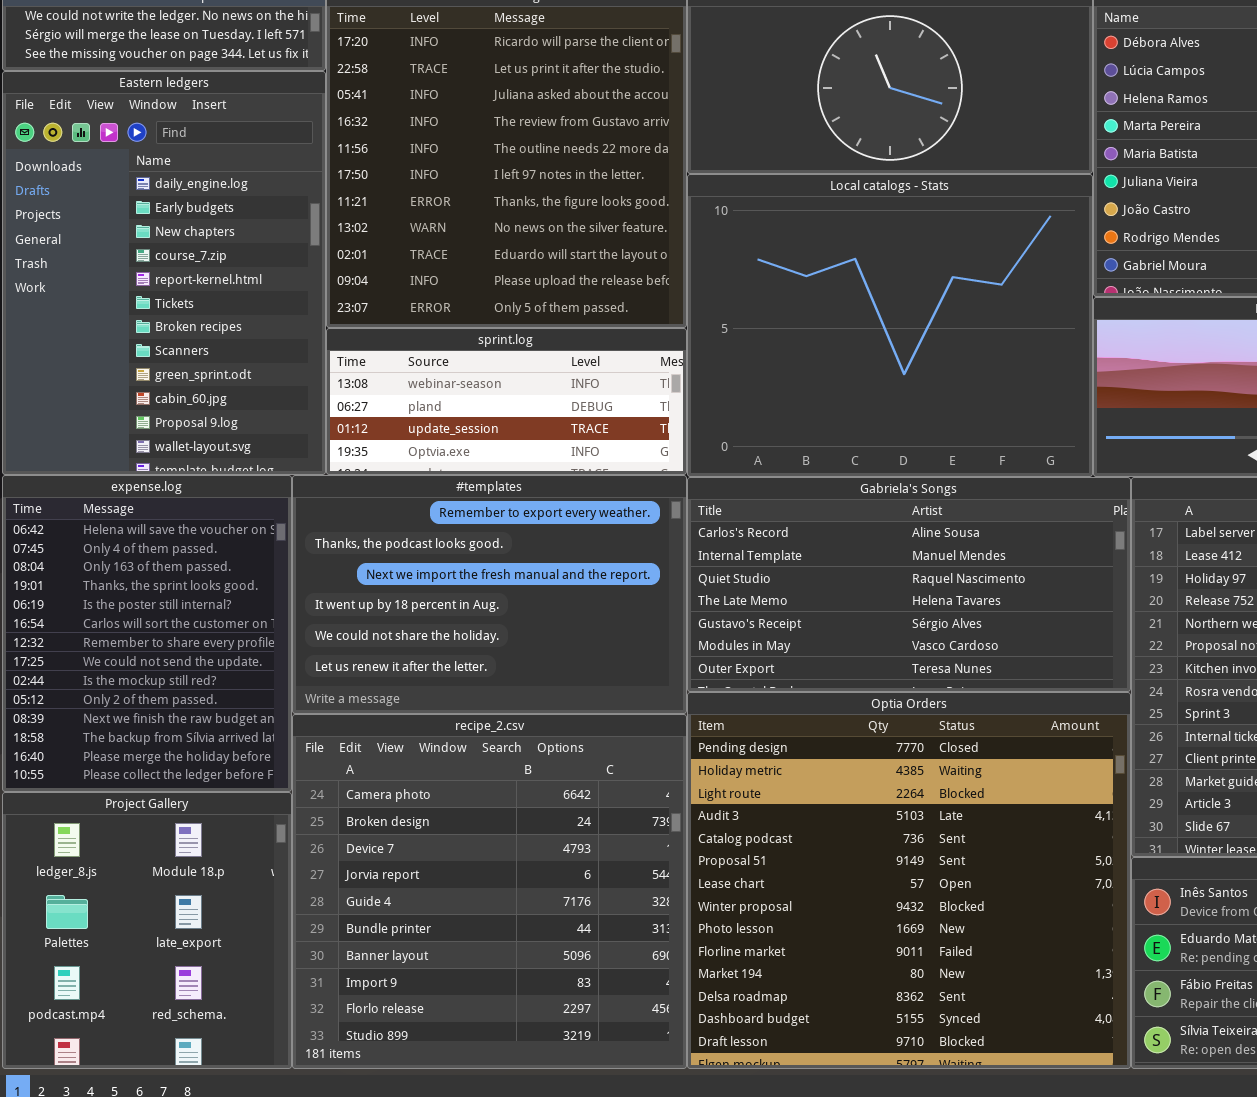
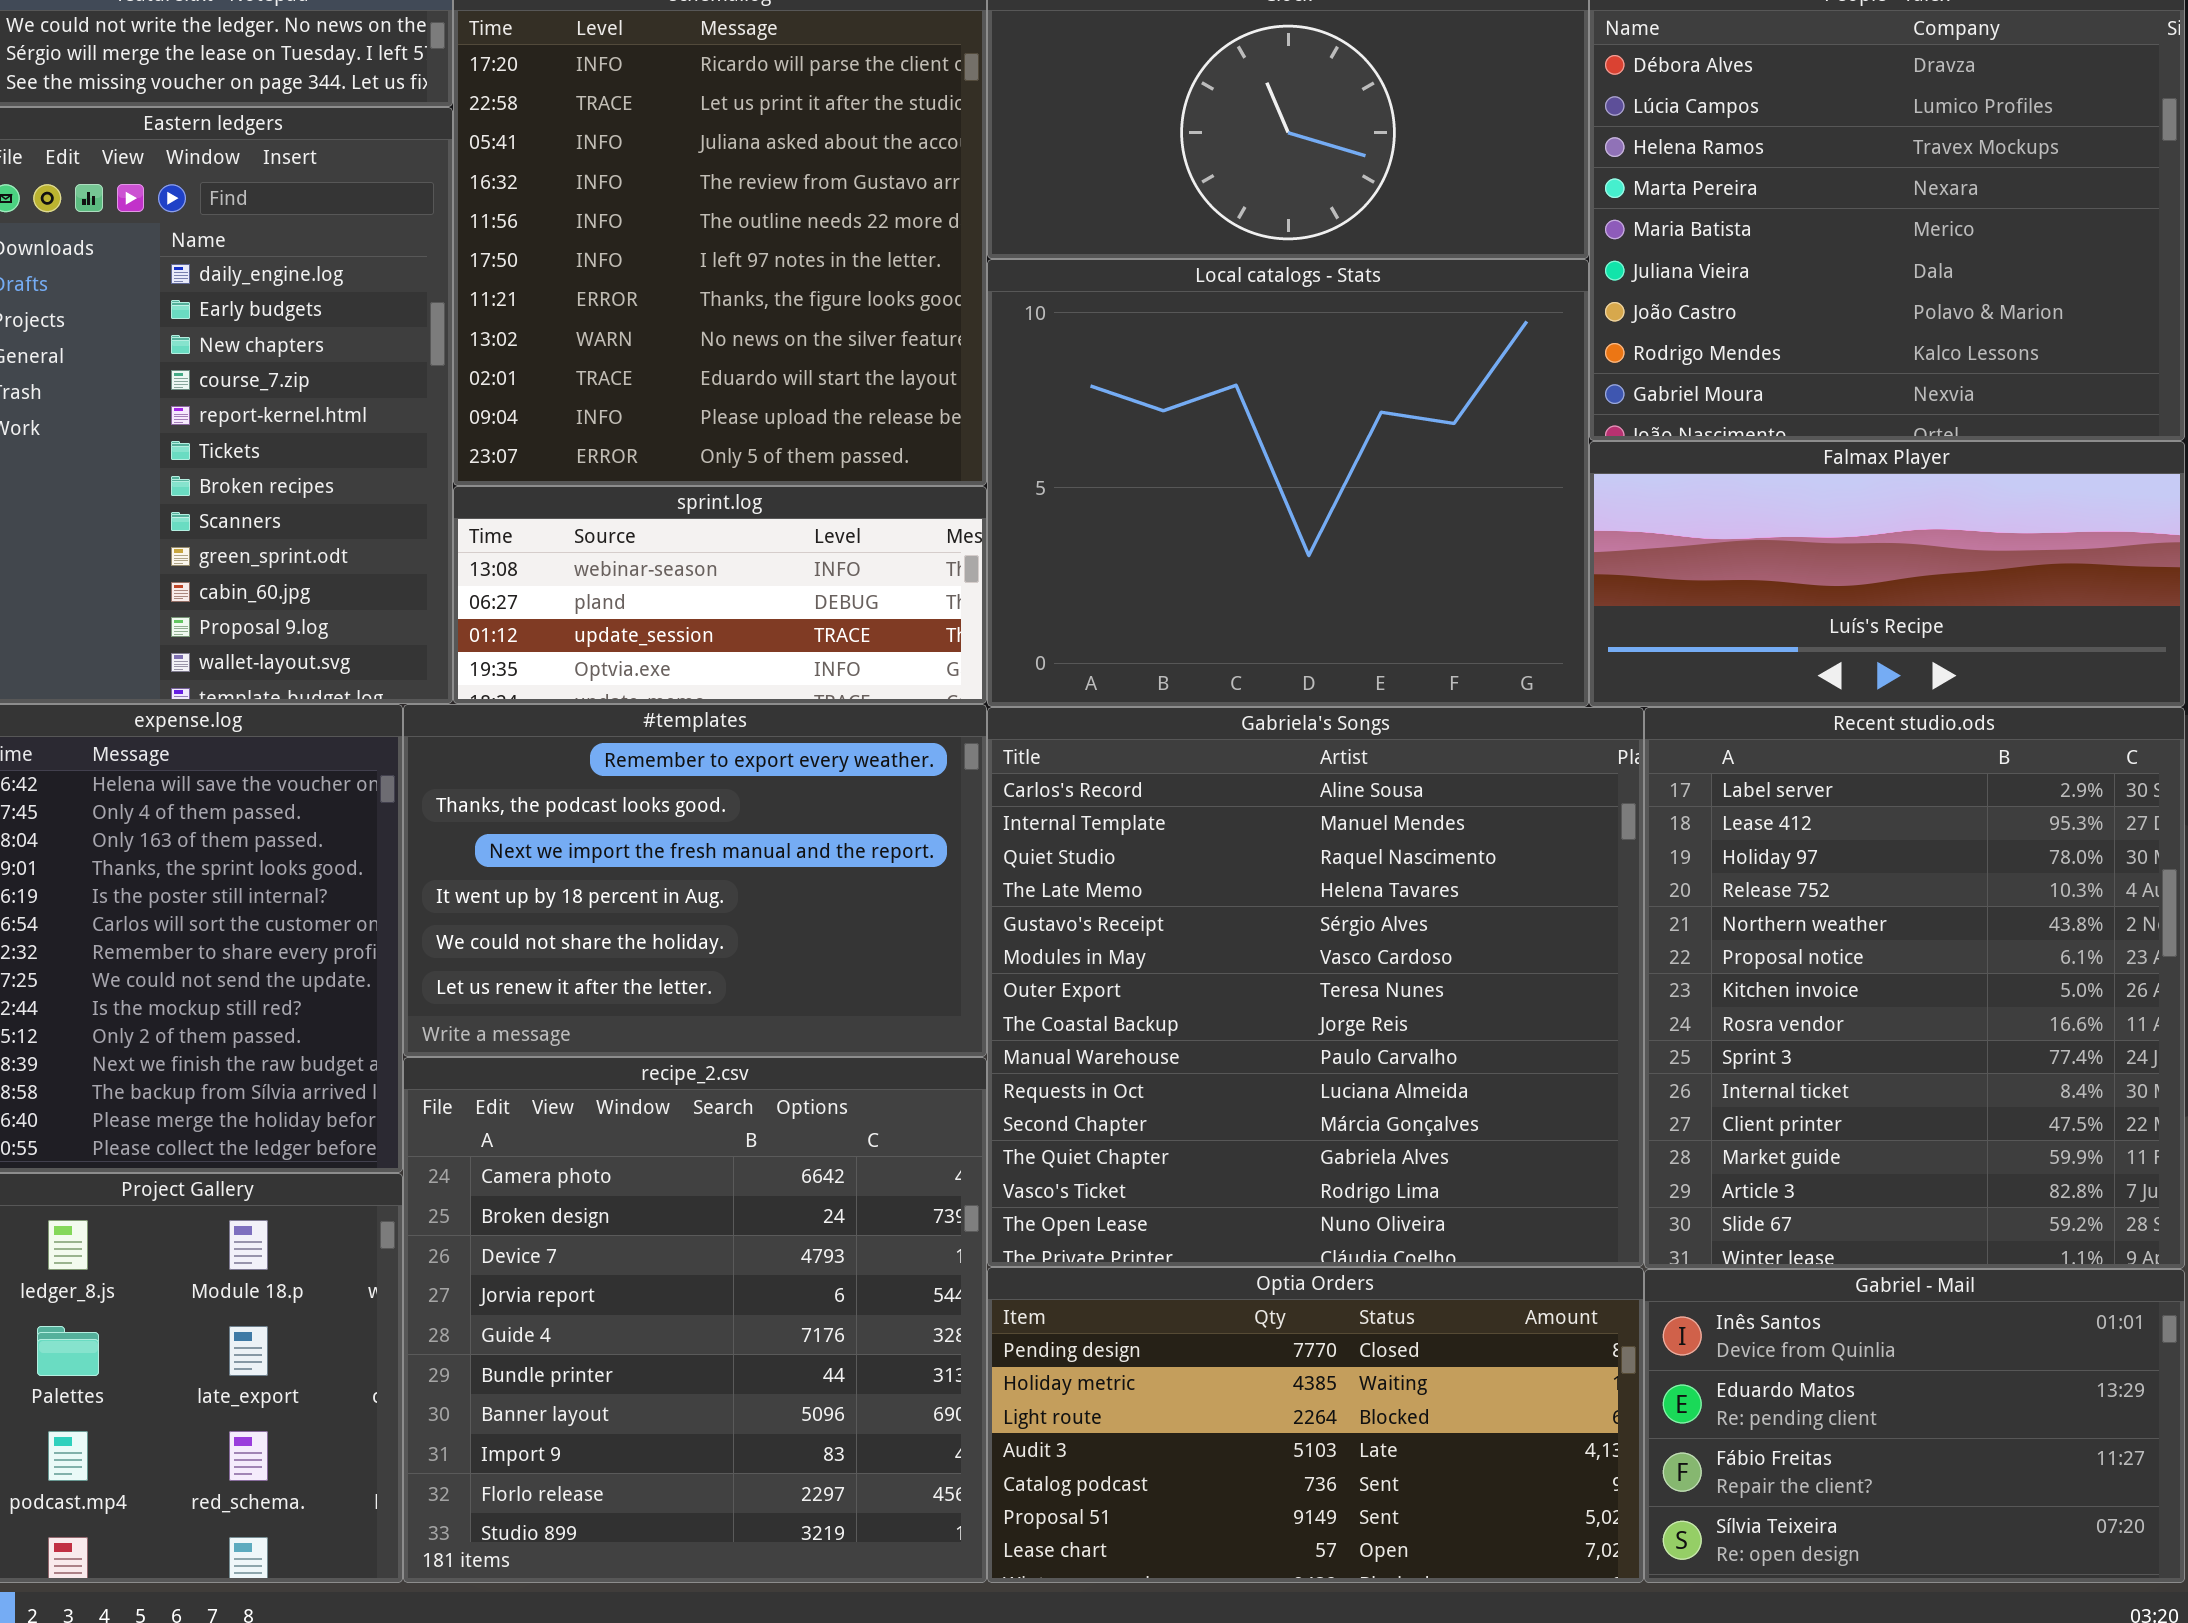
Gabriela's Songs: [687,477,1131,692] -> [987,707,1644,1267], resized
Optia Orders: [687,692,1131,1069] -> [987,1267,1644,1583], resized

